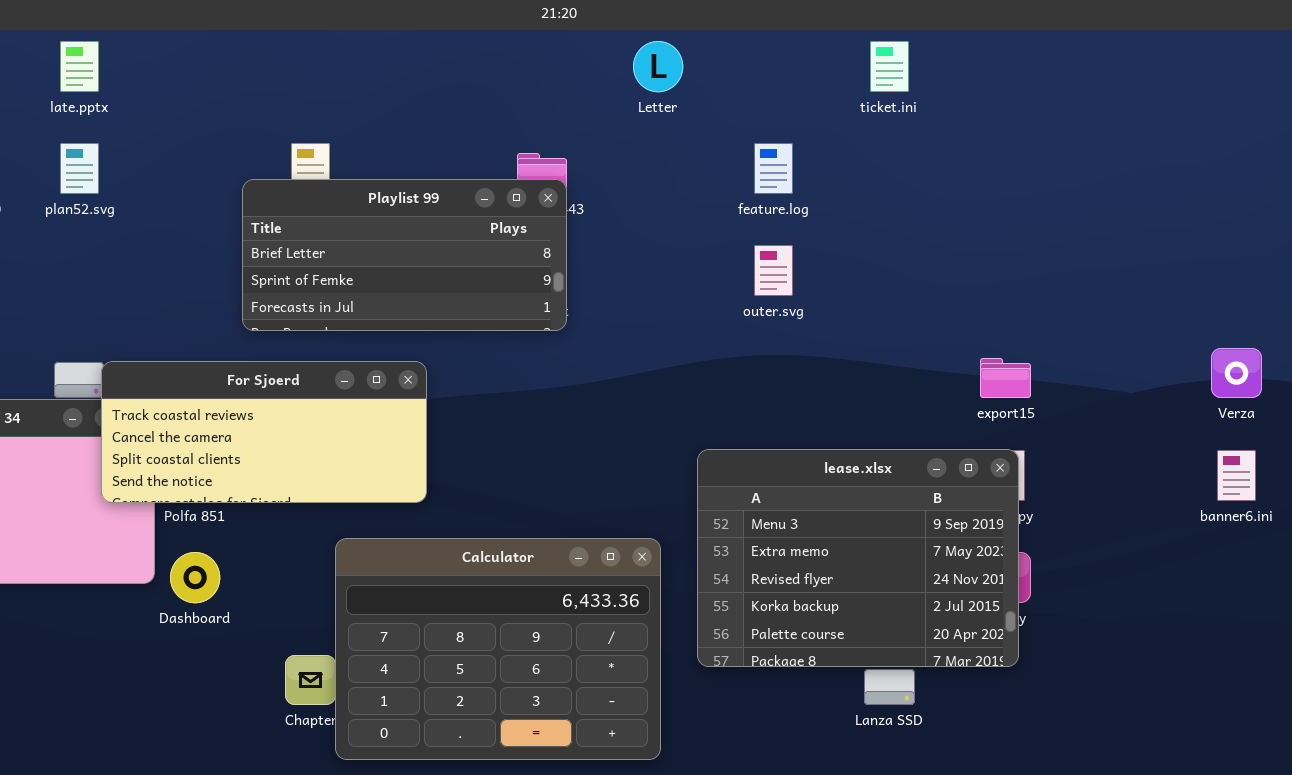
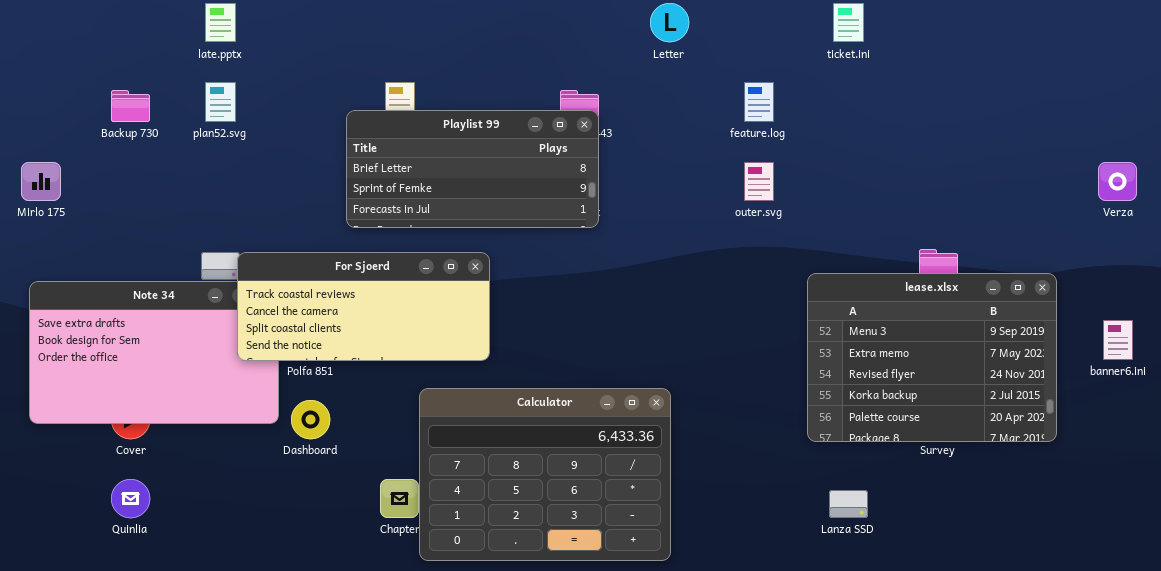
Verza: [1211,348,1262,398] -> [1098,162,1137,201], moved
lease.xlsx: [697,449,1019,667] -> [807,273,1057,442], moved

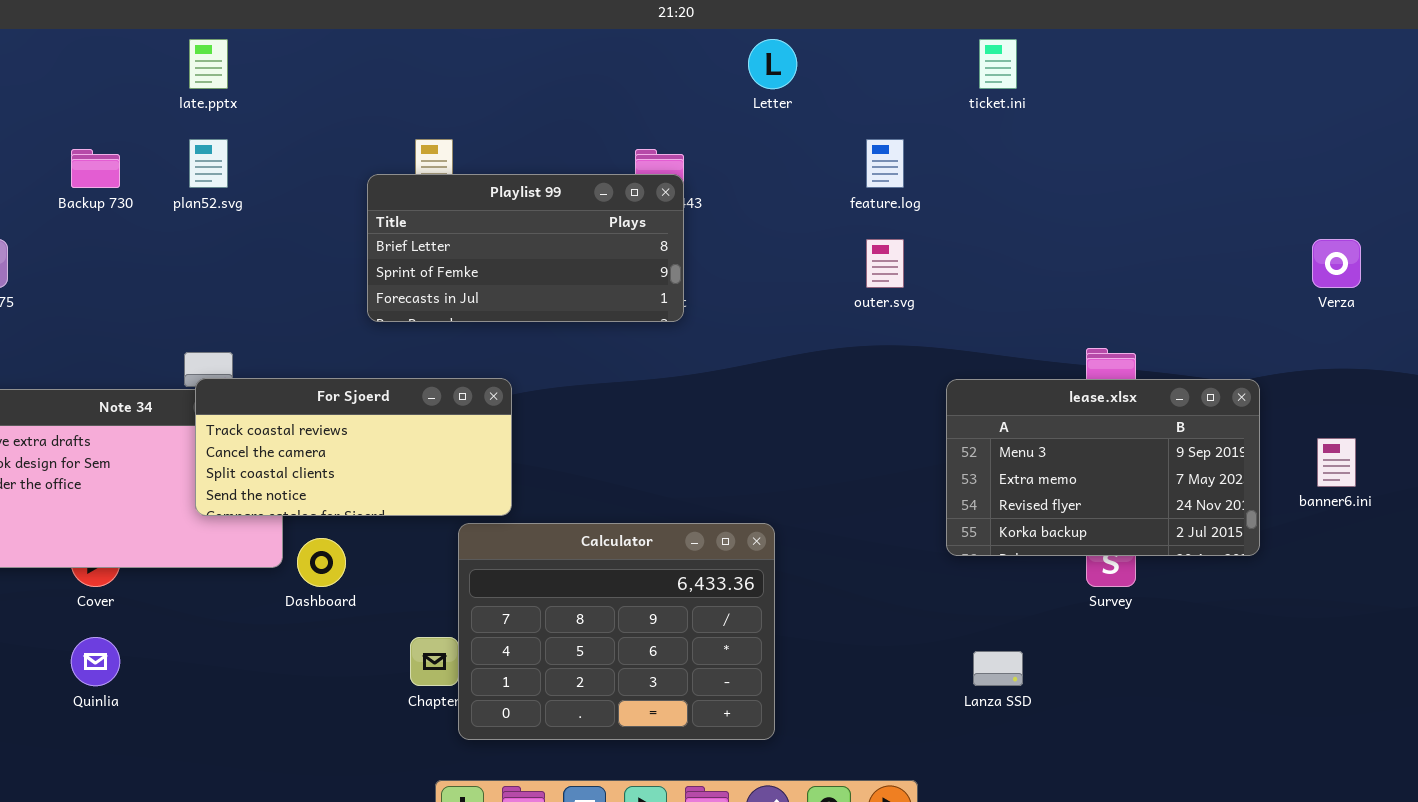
For Sjoerd: [237,252,490,361] -> [195,378,512,516], moved
lease.xlsx: [807,273,1057,442] -> [946,379,1260,556], resized

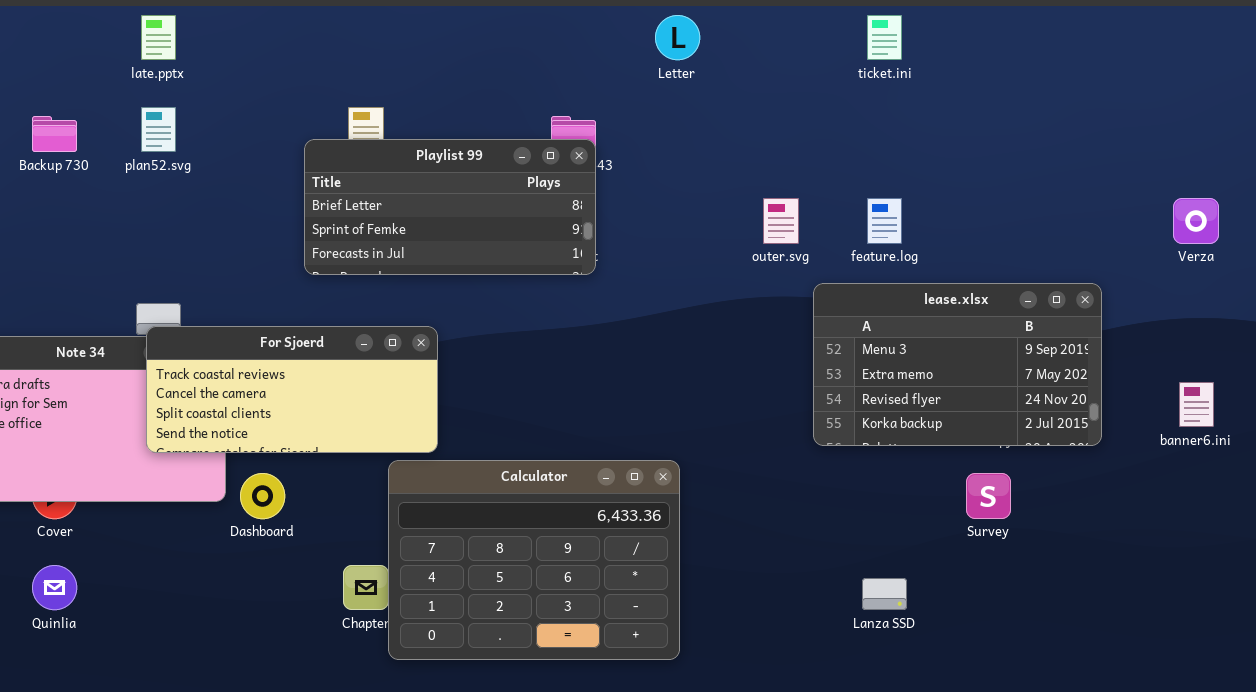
feature.log: [866,139,904,188] -> [867,198,902,244], moved
lease.xlsx: [946,379,1260,556] -> [813,283,1102,446], moved

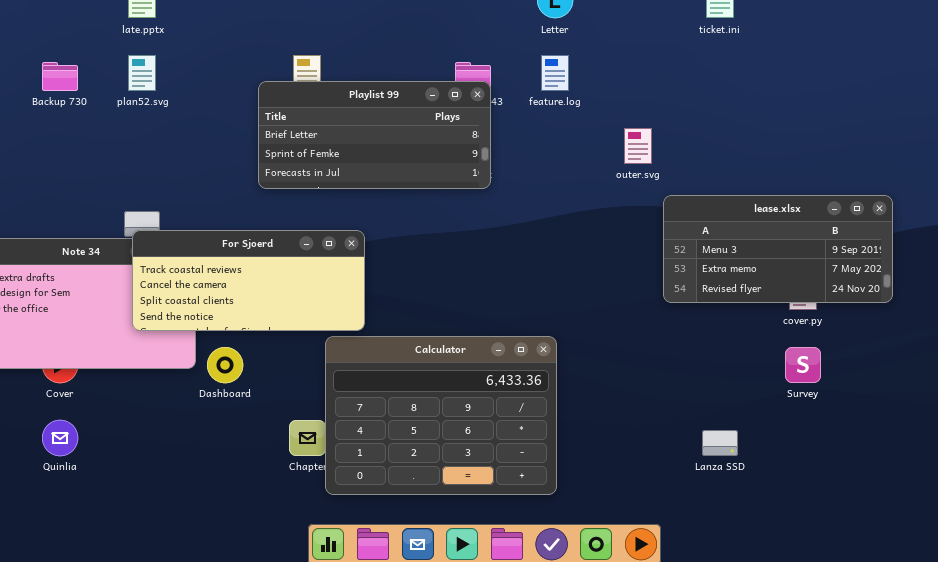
feature.log: [867,198,902,244] -> [541,55,569,91], moved
lease.xlsx: [813,283,1102,446] -> [663,195,893,303], resized

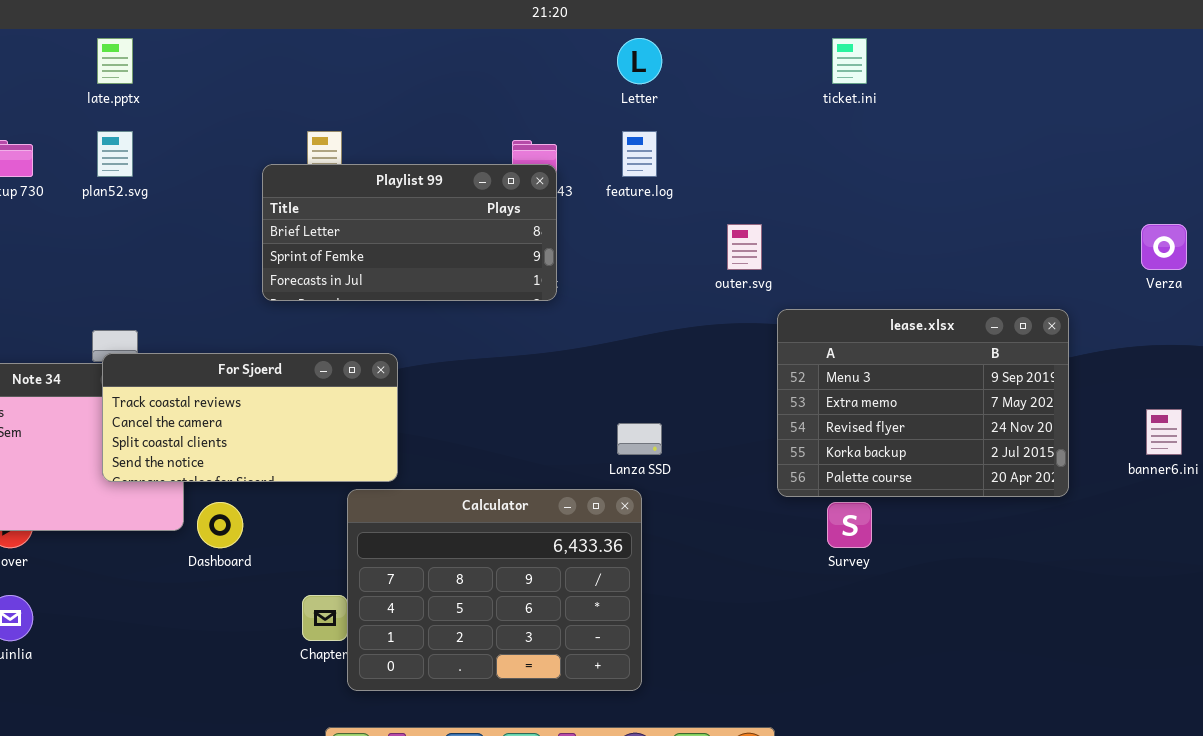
lease.xlsx: [663,195,893,303] -> [777,309,1069,497], resized
Survey: [785,347,821,383] -> [827,502,872,548], moved
Lanza SSD: [702,430,738,456] -> [617,423,662,455], moved

